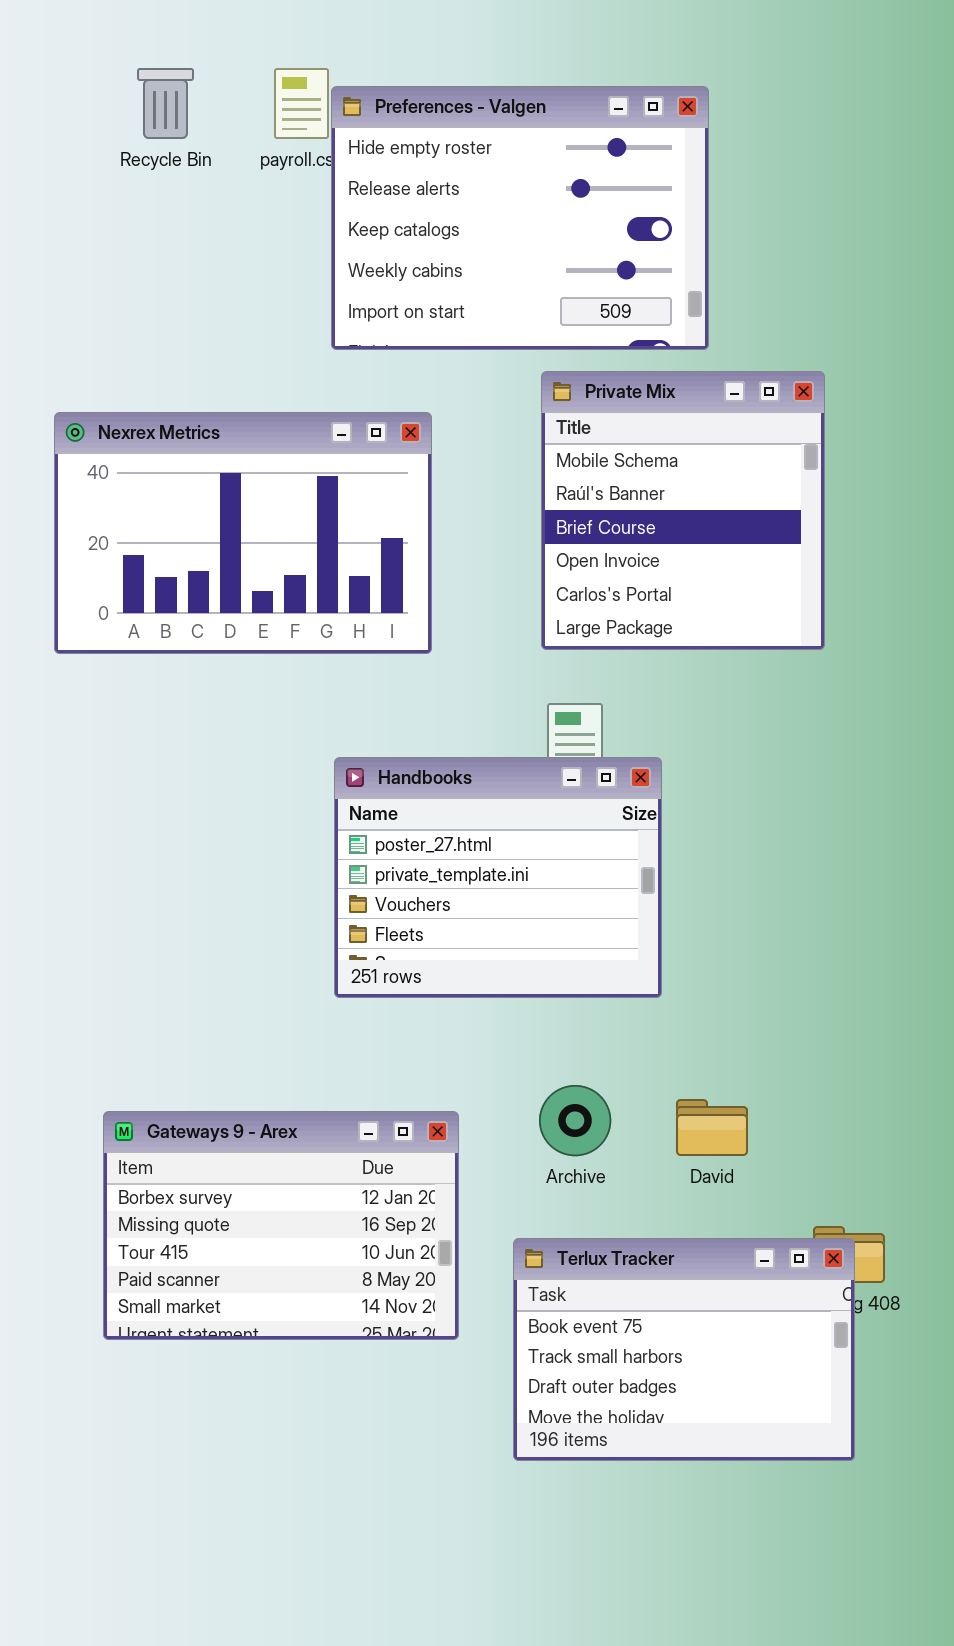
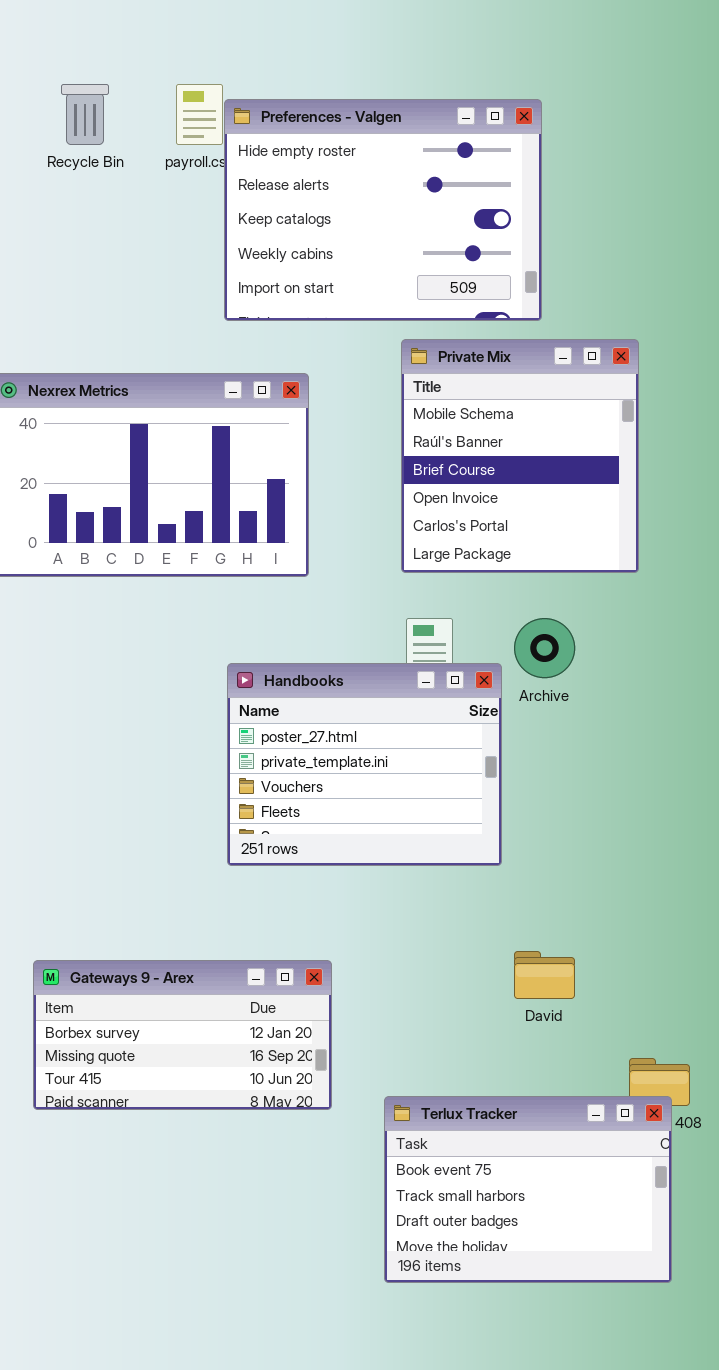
Archive: [539,1085,611,1156] -> [514,618,575,678], moved
Gateways 9 - Arex: [103,1111,459,1340] -> [33,960,332,1110], resized
Terlux Tracker: [513,1238,855,1461] -> [384,1096,672,1283], moved

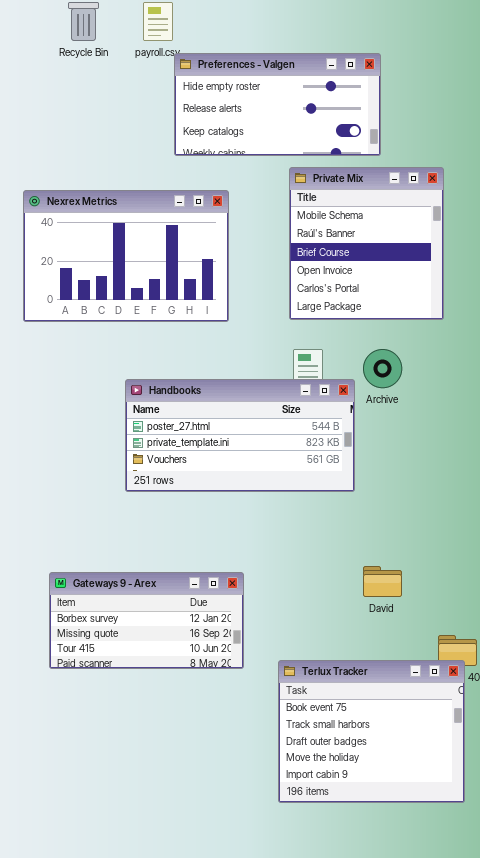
Preferences - Valgen: [224,99,542,321] -> [174,53,381,156], resized
Handbooks: [227,663,502,866] -> [125,379,355,492], resized
Terlux Tracker: [384,1096,672,1283] -> [278,660,465,803], resized

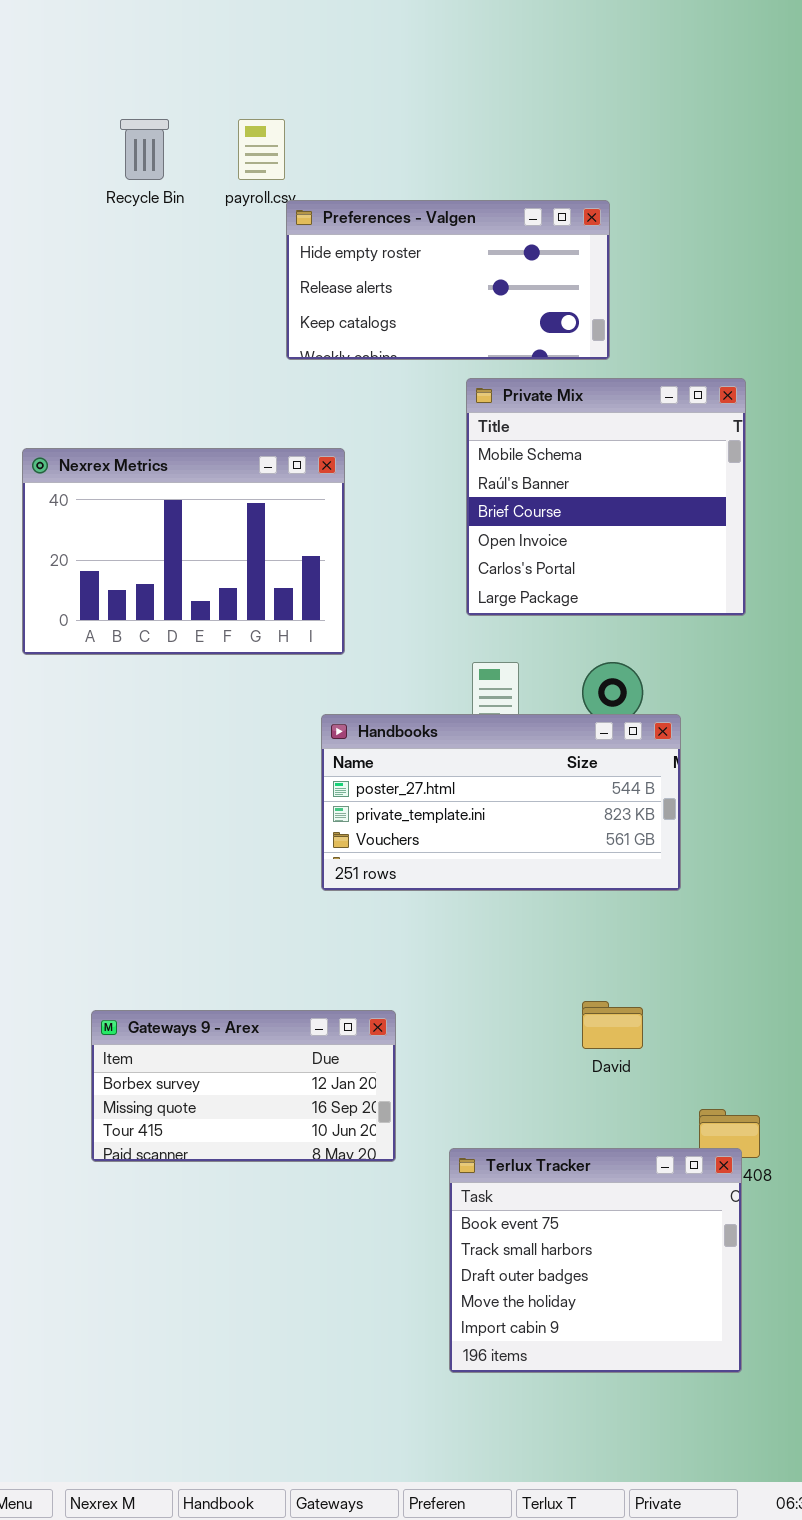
Private Mix: [289,167,444,320] -> [466,378,746,616], resized
Nexrex Metrics: [23,190,229,322] -> [22,448,345,655], moved
Handbooks: [125,379,355,492] -> [321,714,681,891], moved

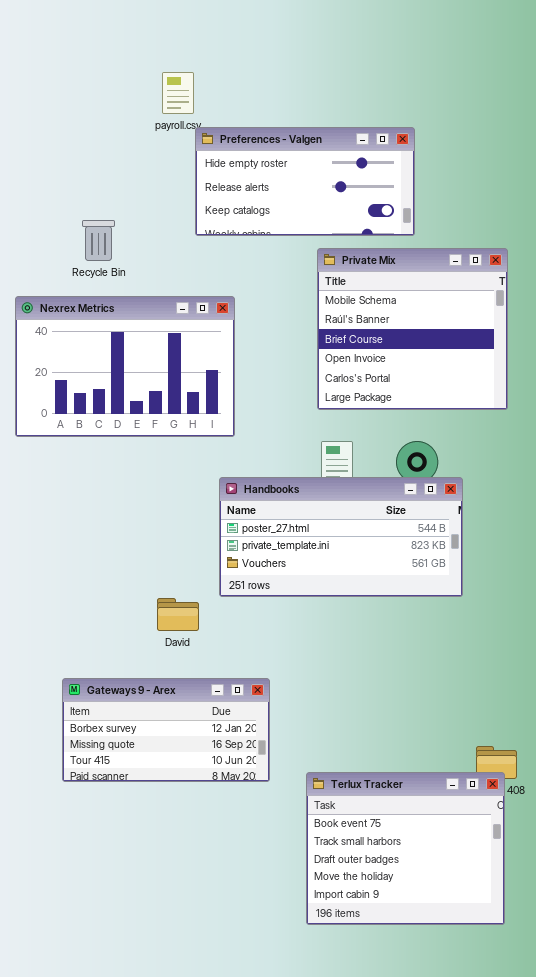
Recycle Bin: [120,119,169,180] -> [82,220,115,261], moved
David: [582,1001,643,1049] -> [157,598,199,631], moved

